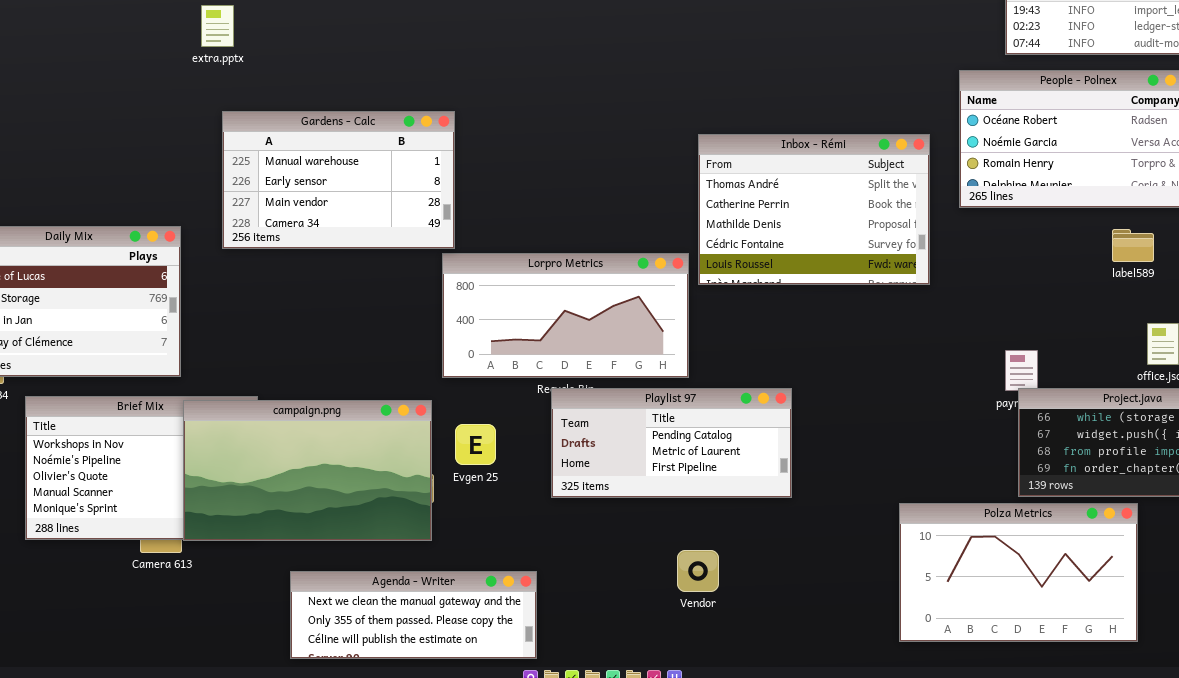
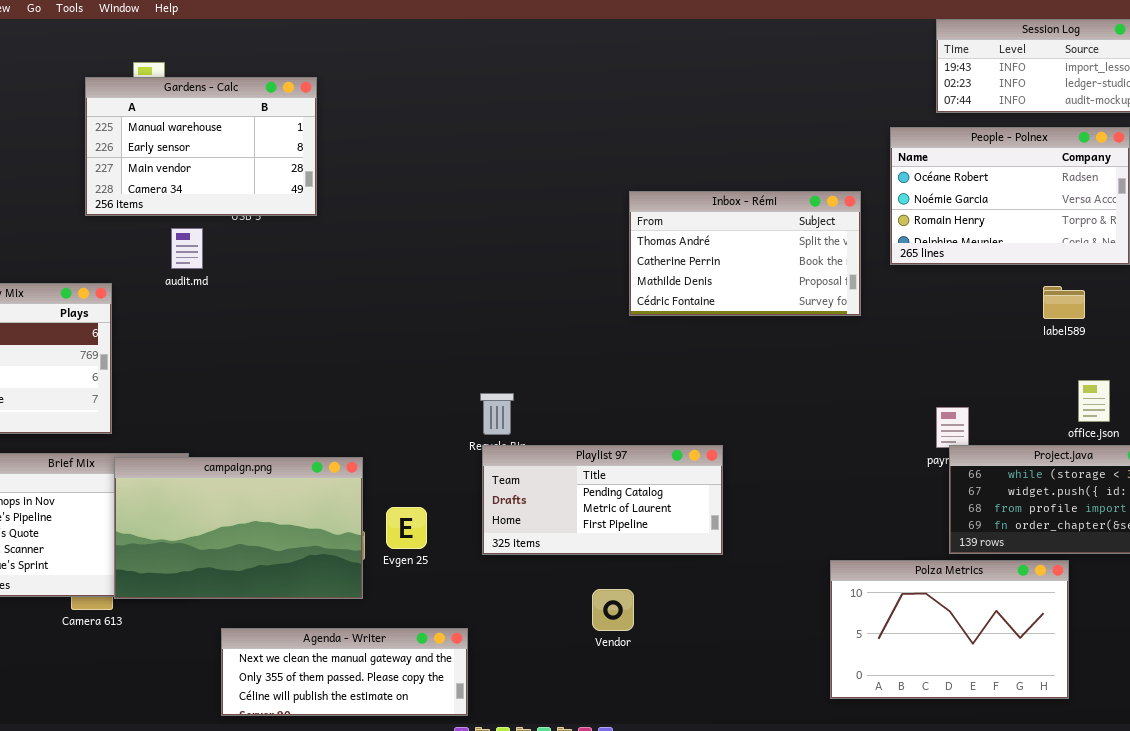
Gardens - Calc: [222,111,455,249] -> [85,77,317,216], moved
Inbox - Rémi: [698,134,930,285] -> [629,191,861,316], resized
Lorpro Metrics: [442,253,689,378] -> none, closed
Evgen 25: [455,424,496,465] -> [386,507,427,549], moved
Vendor: [677,550,719,592] -> [592,589,634,631], moved

